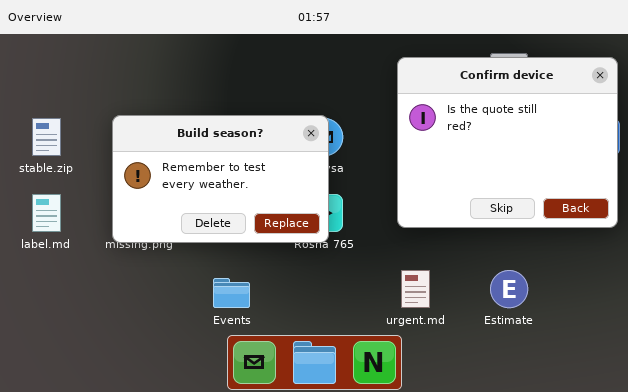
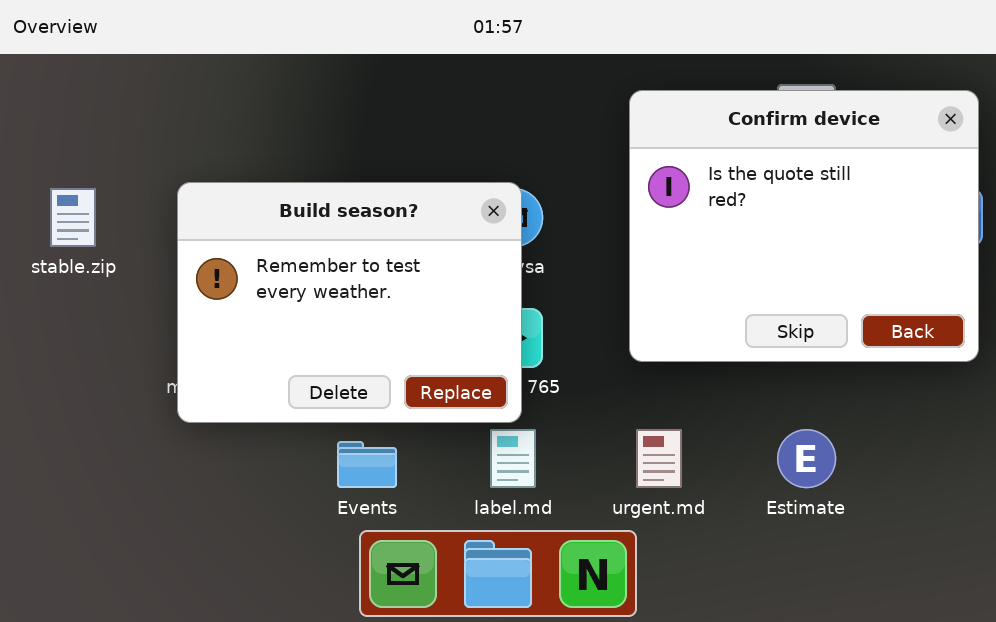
Build season?: [112,115,329,243] -> [177,182,522,423], resized
label.md: [32,194,61,232] -> [490,429,536,488], moved

